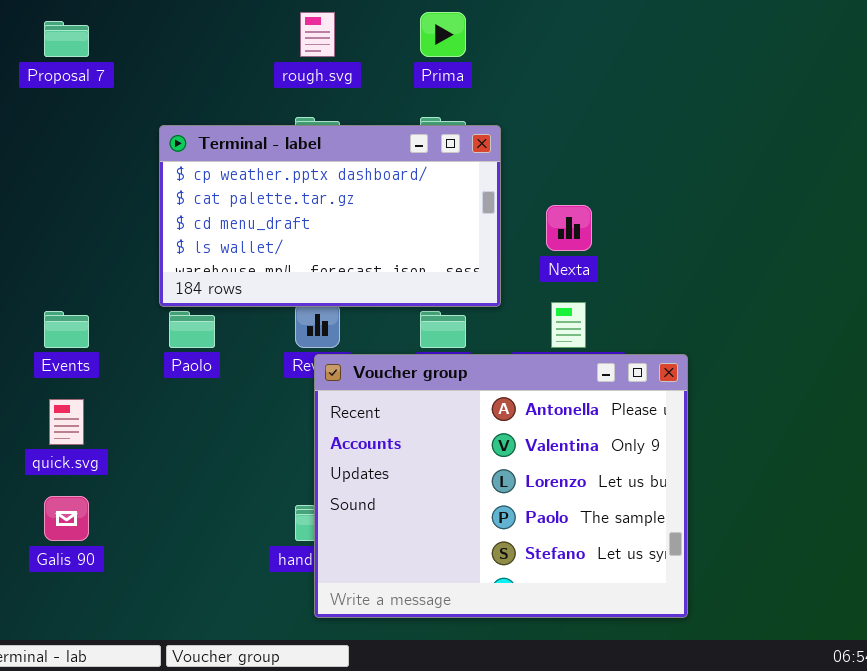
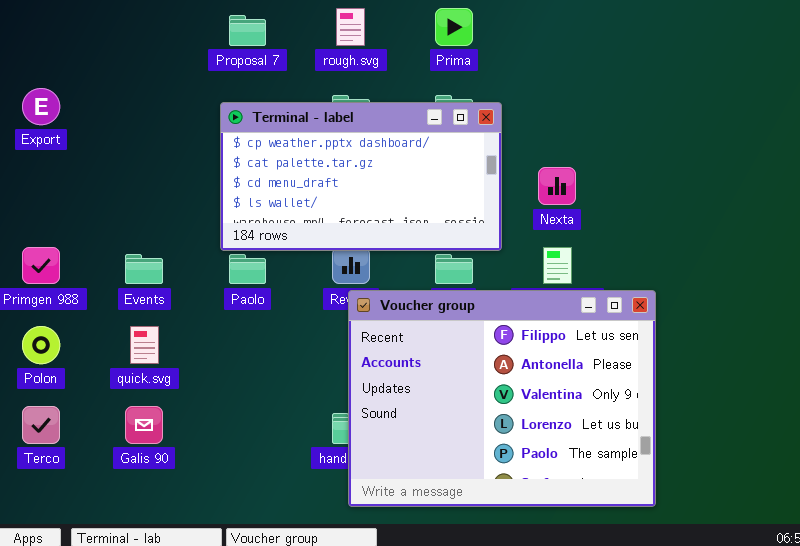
Proposal 7: [44,21,89,57] -> [229,15,266,46], moved
Voucher group: [314,354,688,618] -> [348,290,656,507], scrolled up 1 row

